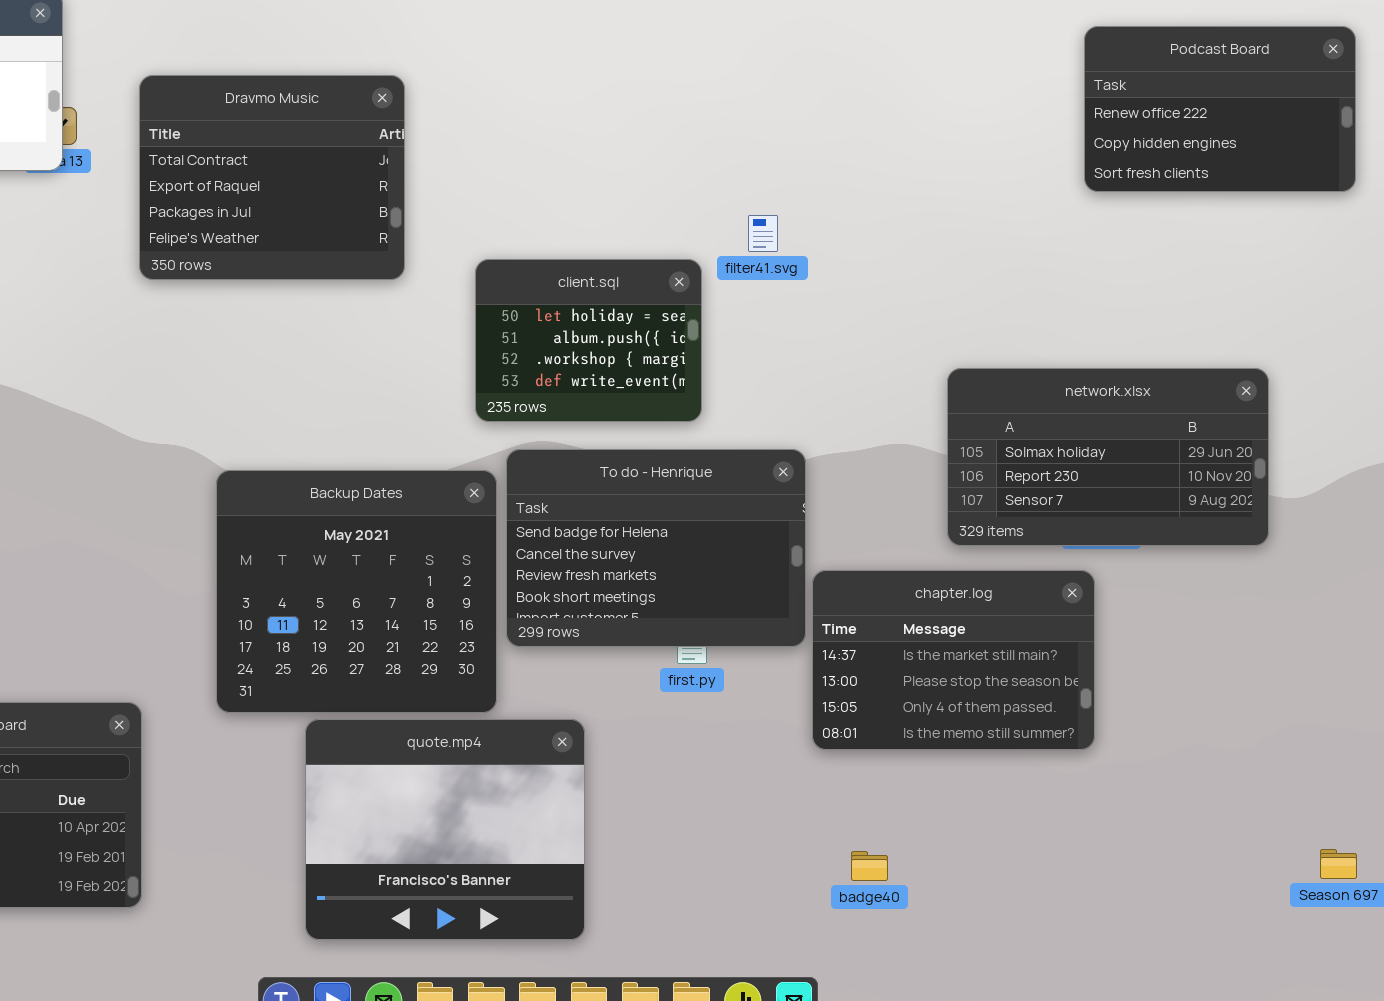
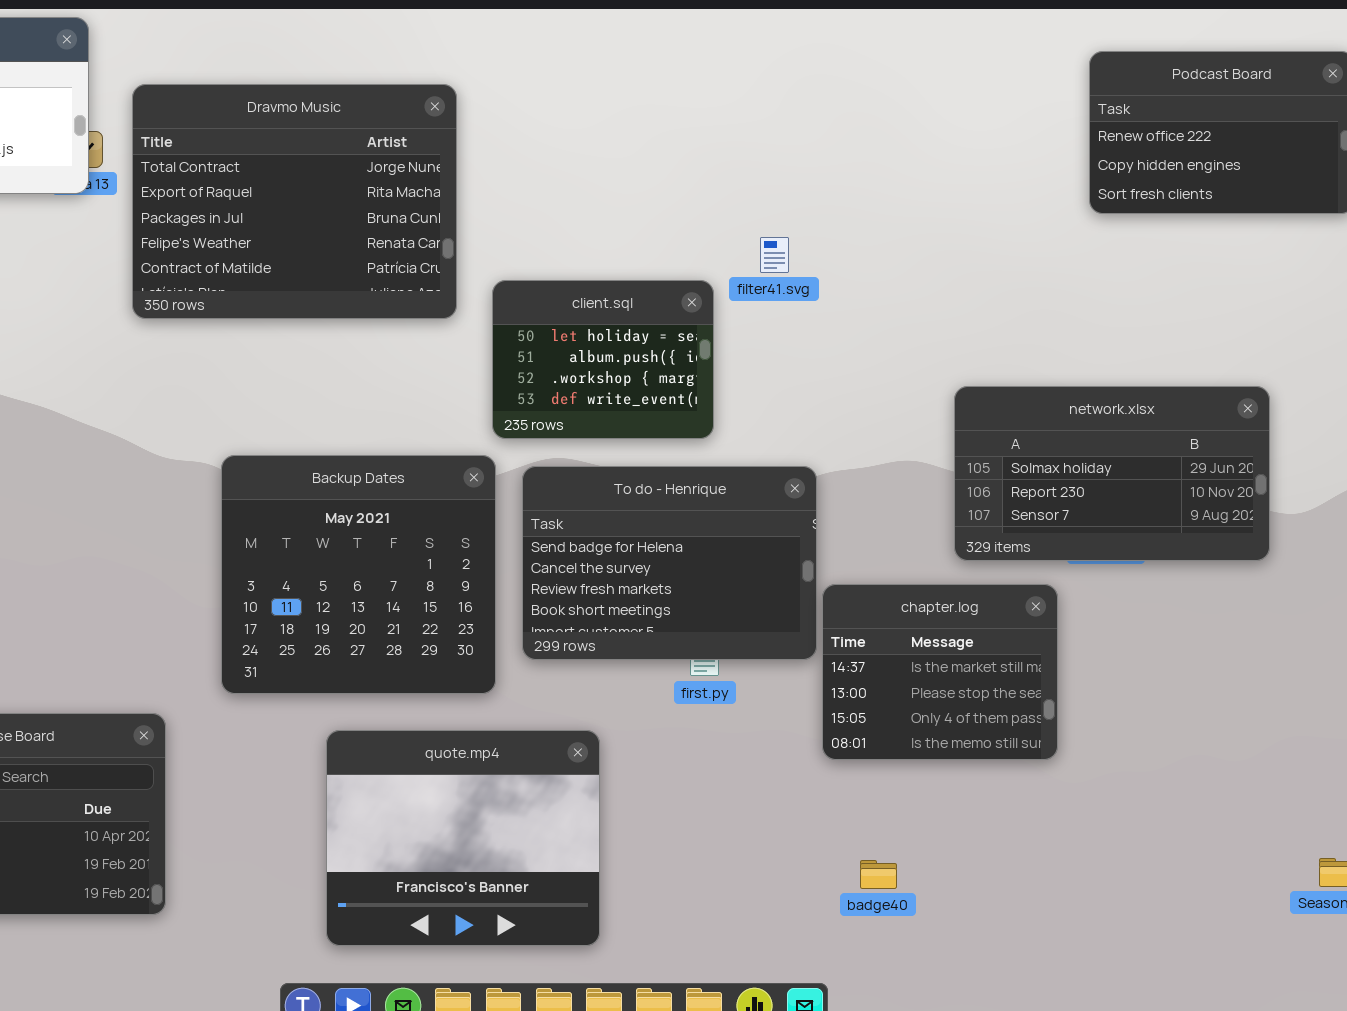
Dravmo Music: [139,75,405,280] -> [132,84,457,319], moved, resized
Backup Dates: [216,470,497,713] -> [221,455,496,694], moved
chapter.log: [812,570,1095,750] -> [822,584,1058,760], resized

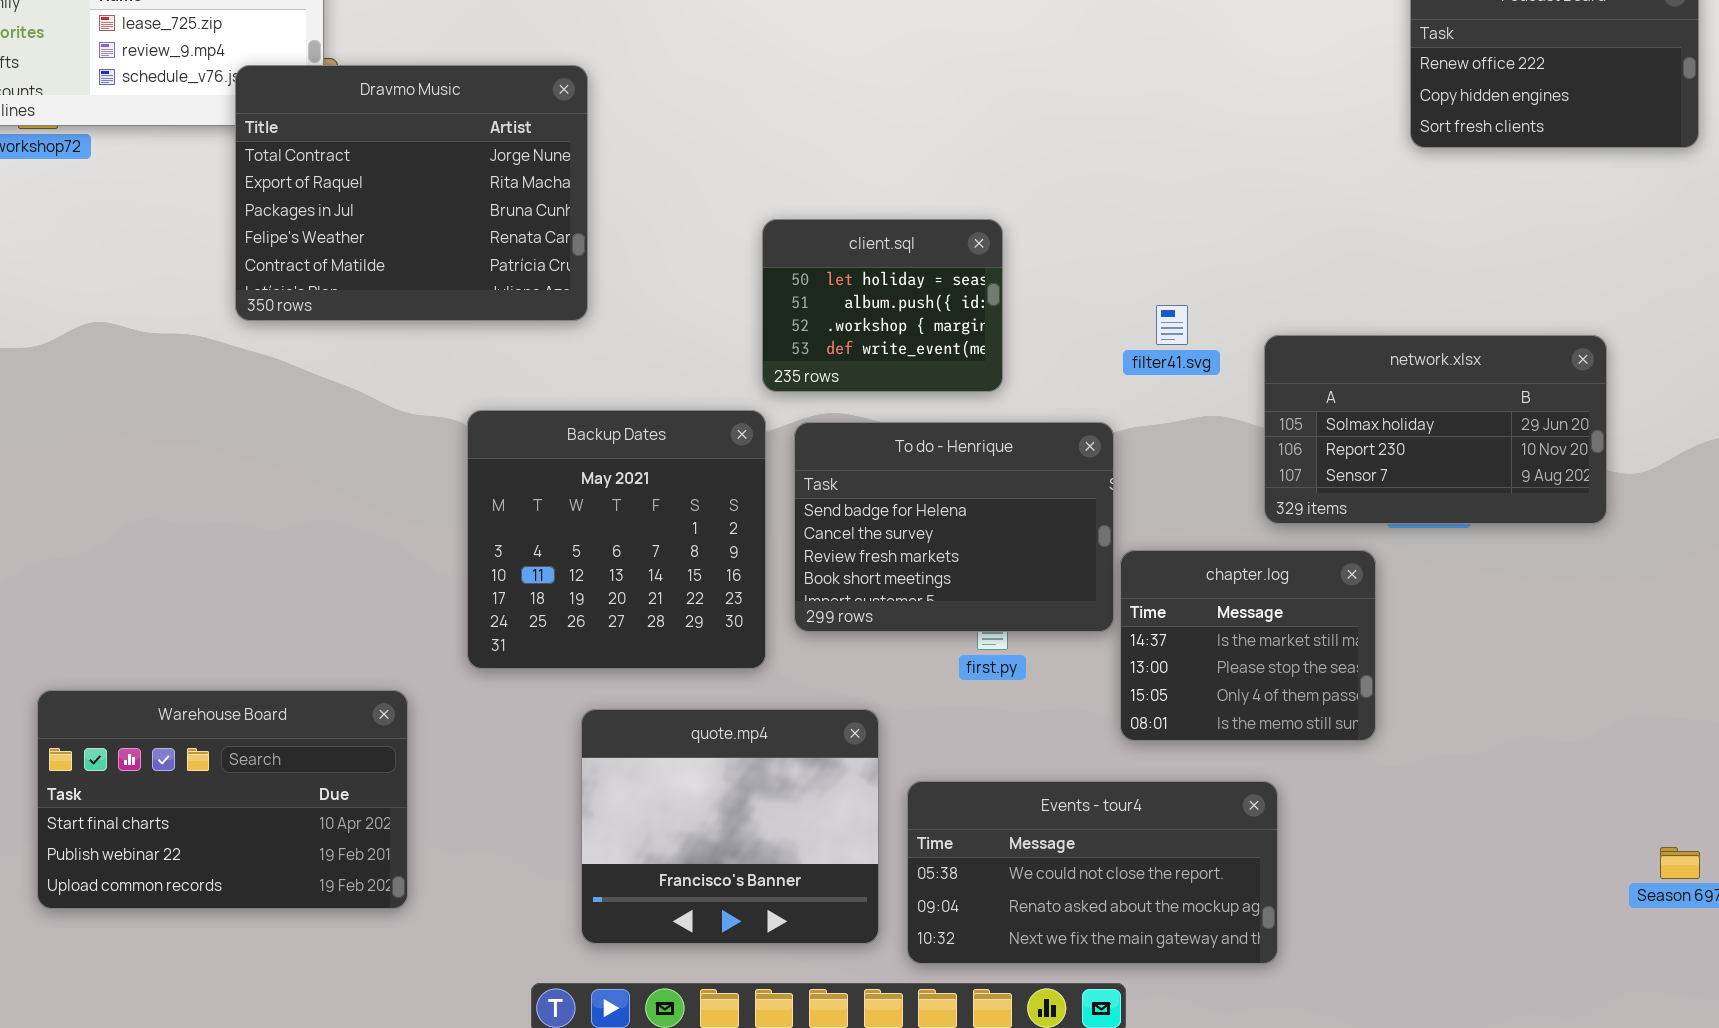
Dravmo Music: [132,84,457,319] -> [235,65,588,321], moved
filter41.svg: [760,237,789,273] -> [1156,305,1188,345], moved
Events - tour4: none -> [907,781,1278,964], opened

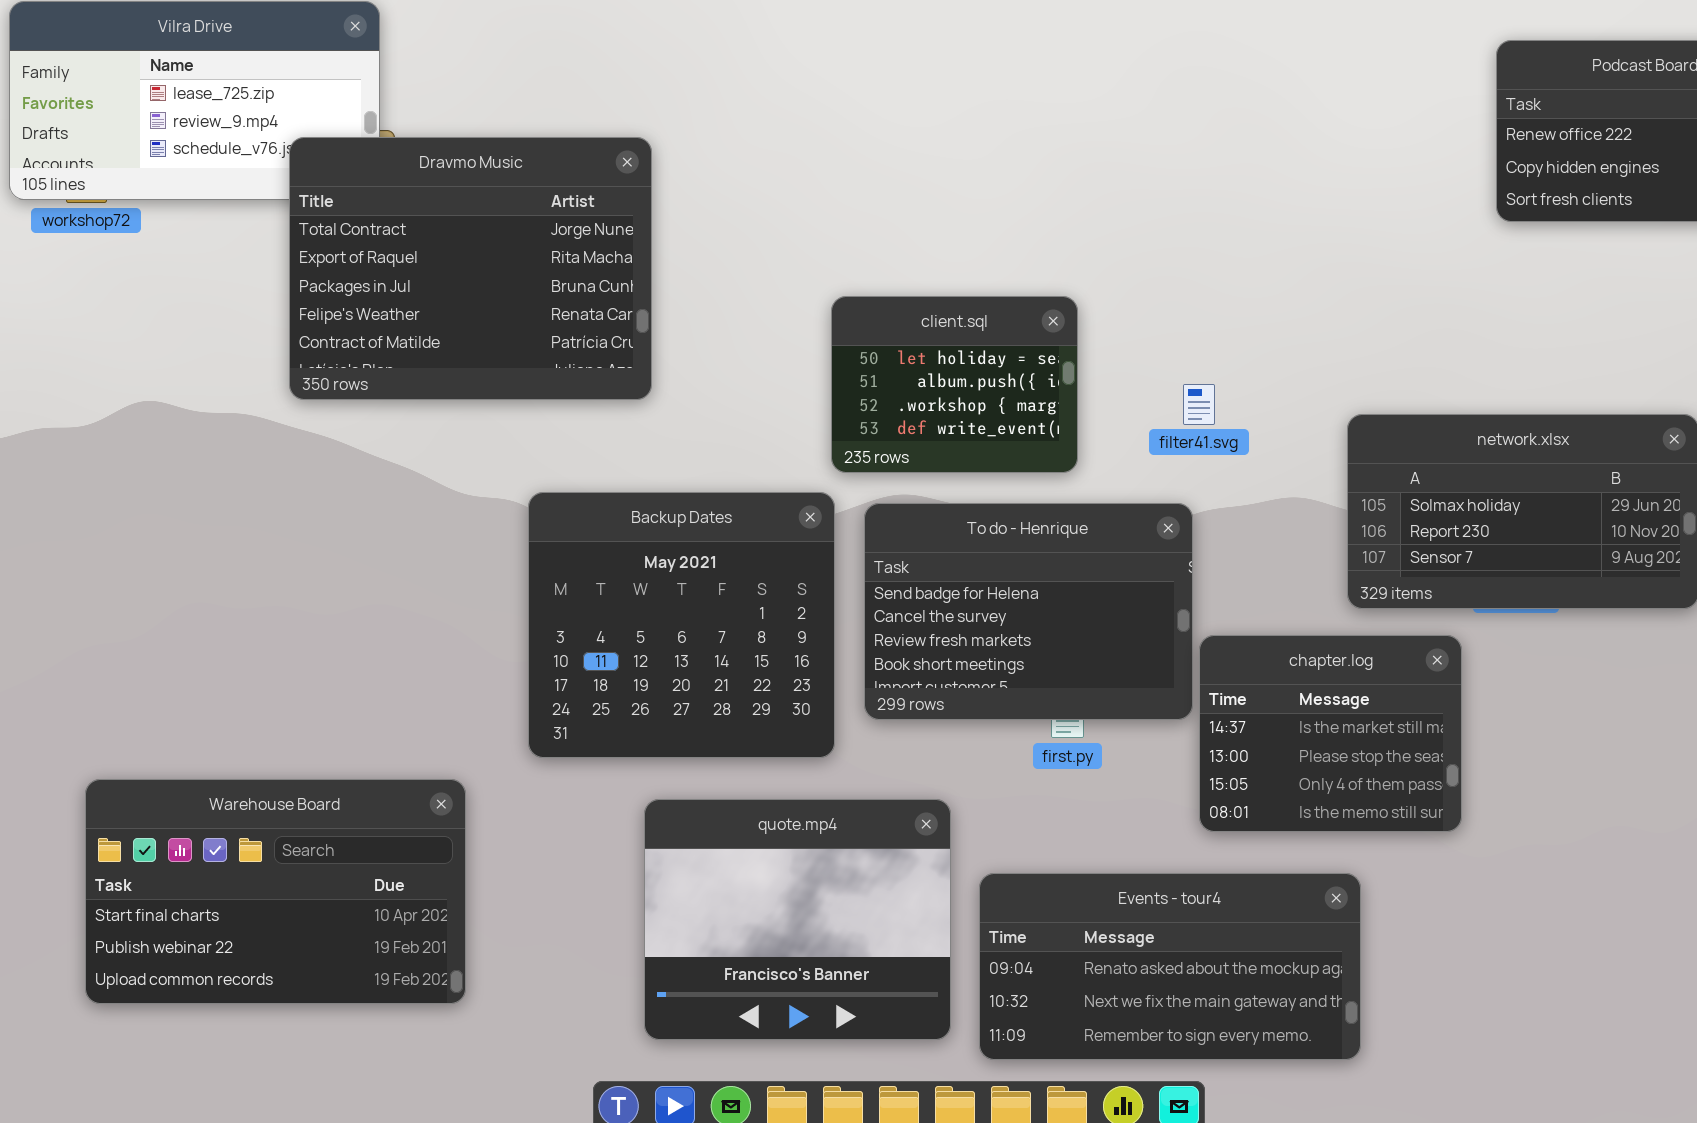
filter41.svg: [1156,305,1188,345] -> [1183,384,1215,425], moved
Events - tour4: [907,781,1278,964] -> [979,873,1361,1060], scrolled down 1 row

